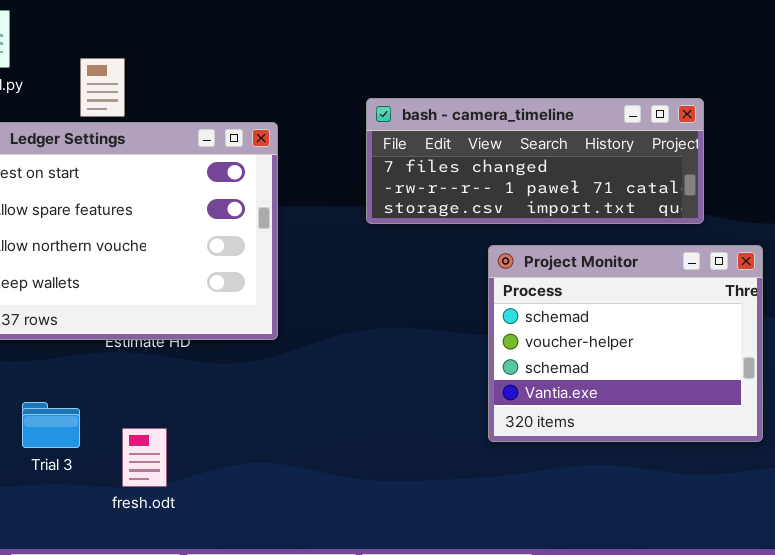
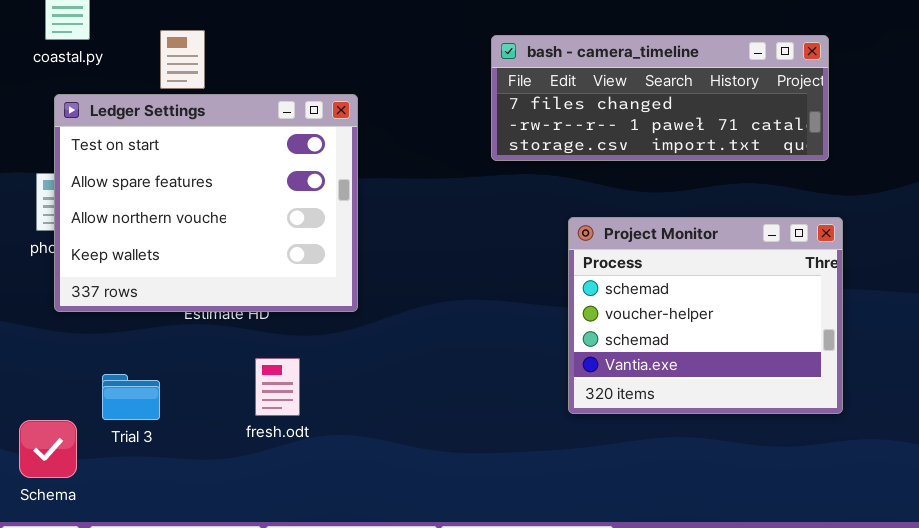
bash - camera_timeline: [366,98,704,224] -> [491,35,829,161], moved
fresh.odt: [122,428,167,487] -> [255,358,300,416], moved

